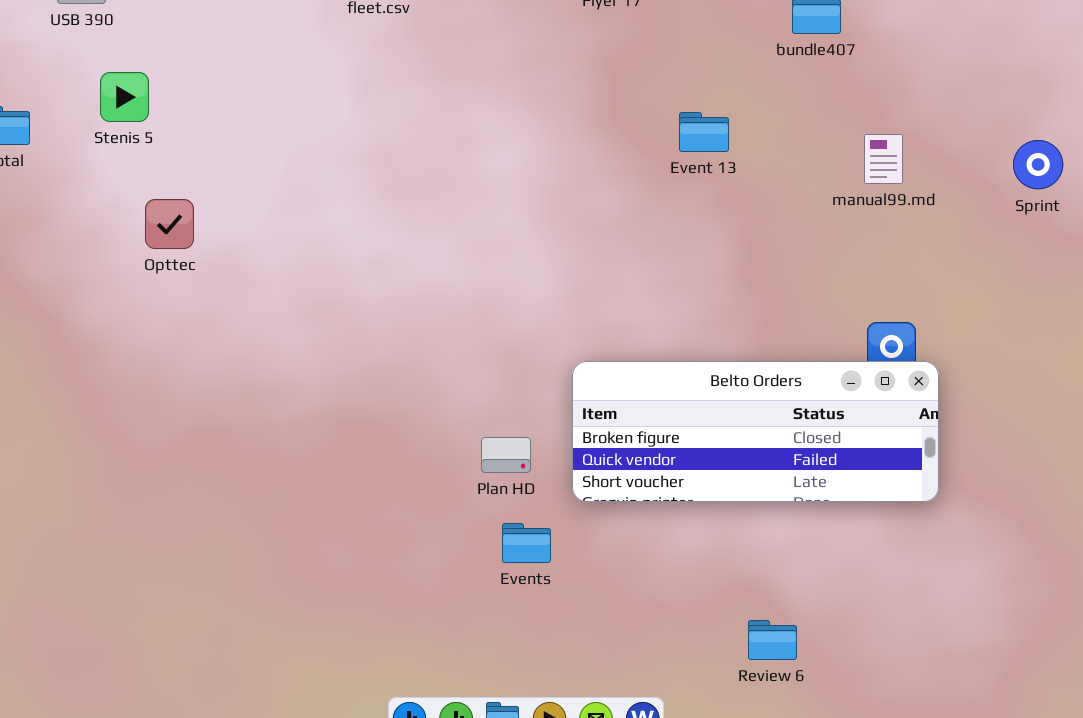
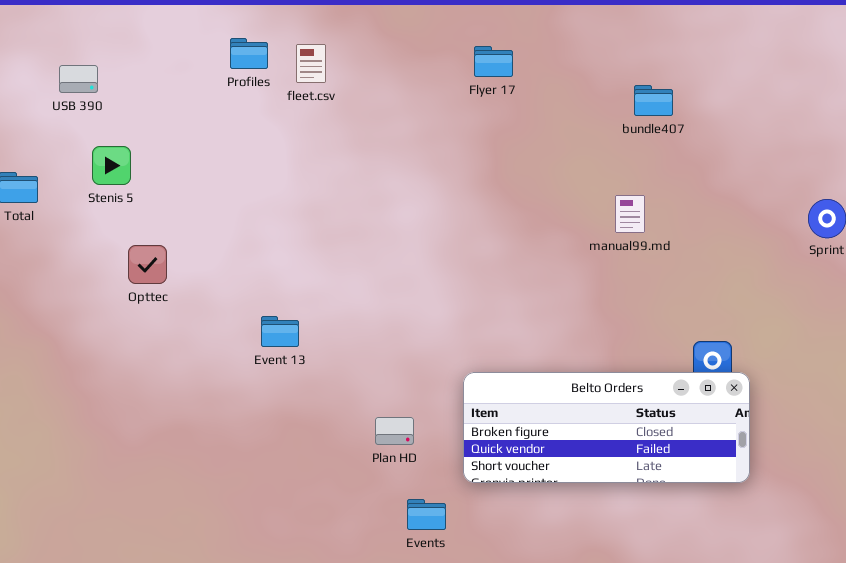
Event 13: [679,112,729,152] -> [261,316,299,347], moved
manual99.md: [864,134,903,184] -> [615,195,645,233], moved
Plan HD: [481,437,531,473] -> [375,417,414,445], moved

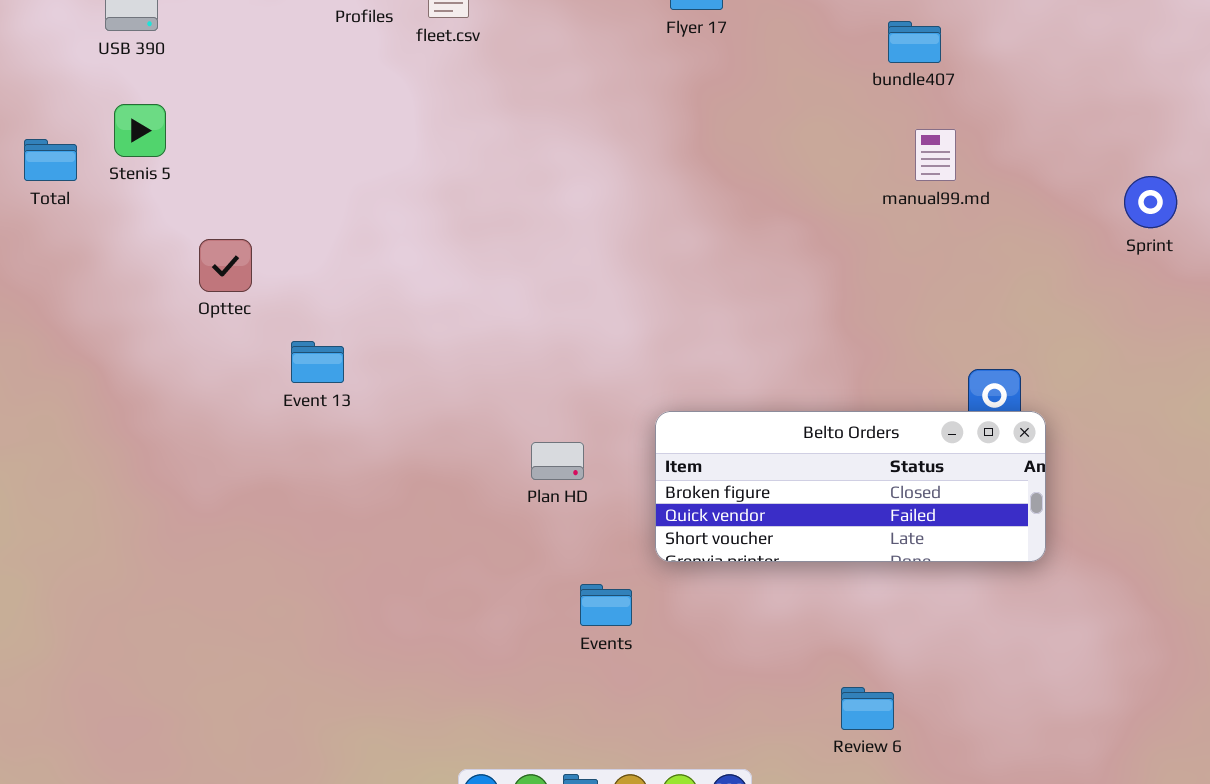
Stenis 5: [92,146,131,185] -> [114,104,166,157], moved
manual99.md: [615,195,645,233] -> [915,129,956,181], moved
Event 13: [261,316,299,347] -> [291,341,344,383], moved
Plan HD: [375,417,414,445] -> [531,442,584,480], moved

